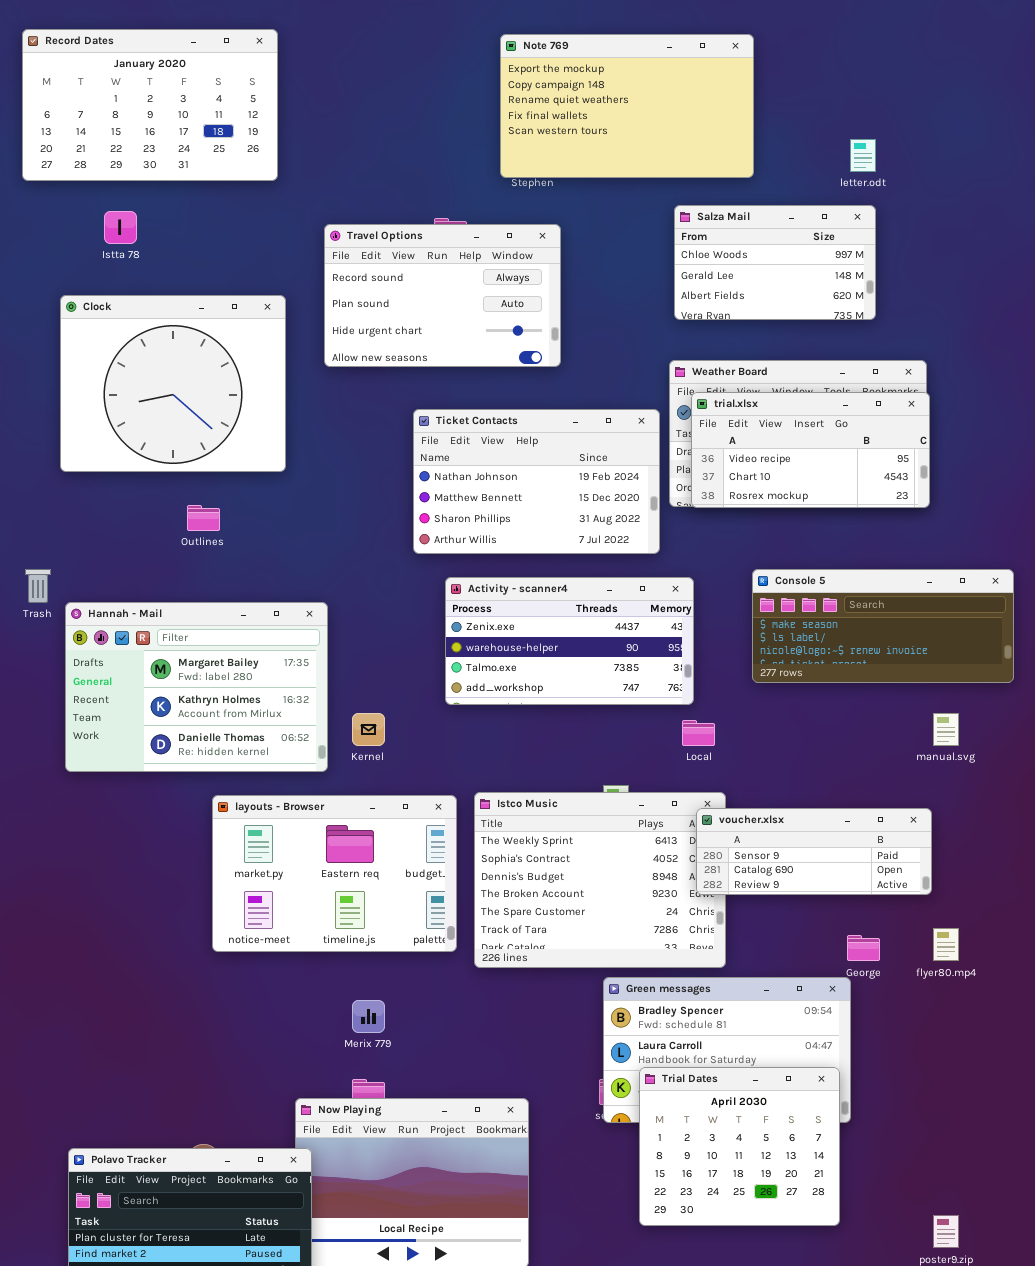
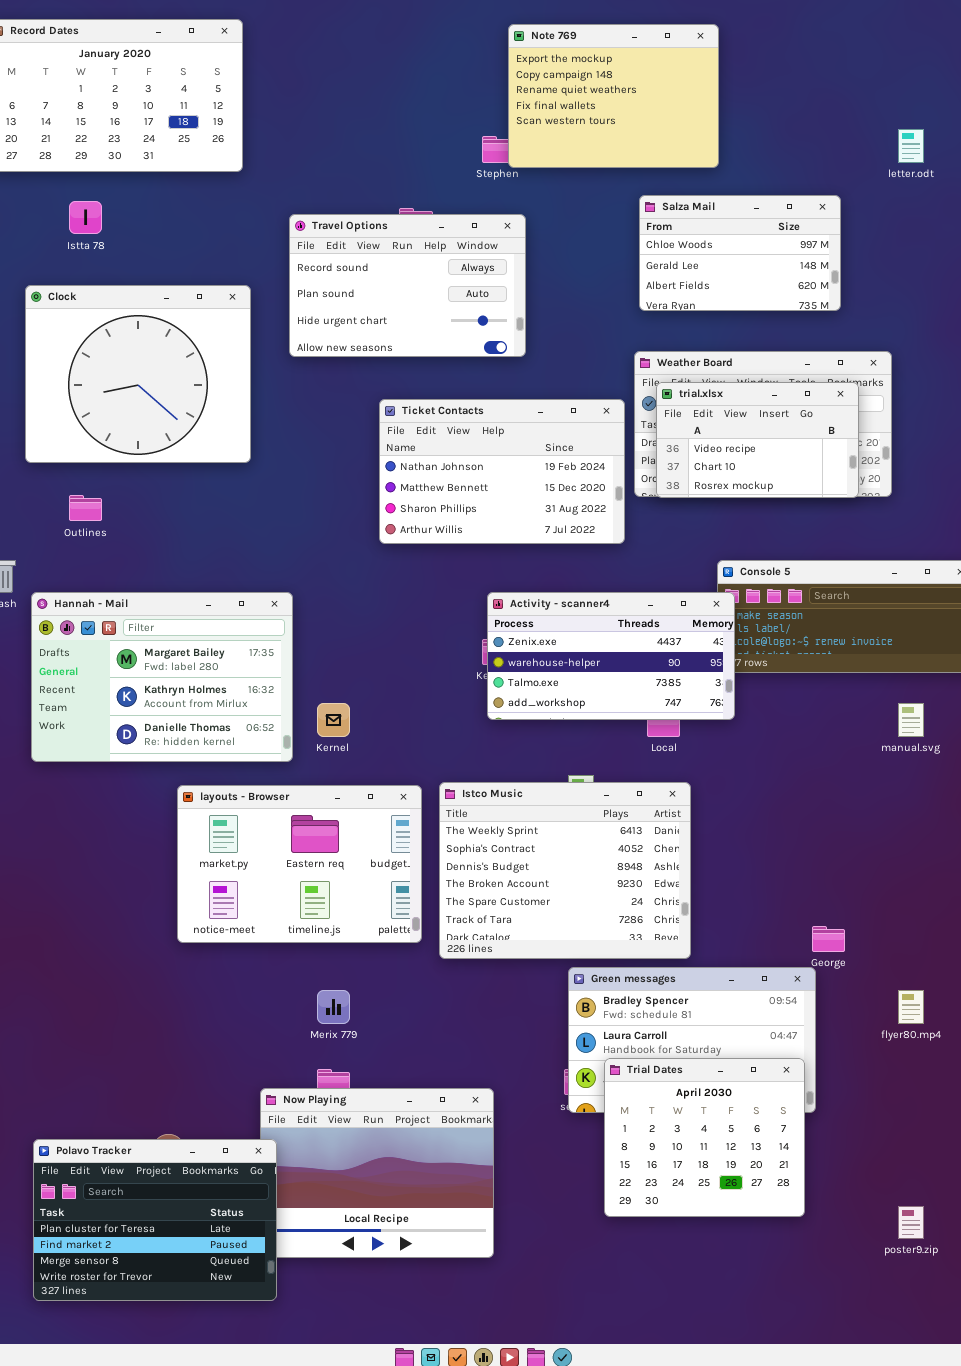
Note 769: [500,34,754,178] -> [508,24,719,168], resized
letter.odt: [850,139,876,172] -> [898,129,924,163], moved
trial.xlsx: [691,392,930,508] -> [656,382,859,498], resized
Outlines: [187,505,220,531] -> [69,495,102,521], moved
Activity - scanner4: [445,577,694,705] -> [487,592,735,720], moved
voucher.xlsx: [696,808,932,895] -> none, closed
flyer80.mp4: [933,928,959,961] -> [898,990,924,1024], moved

